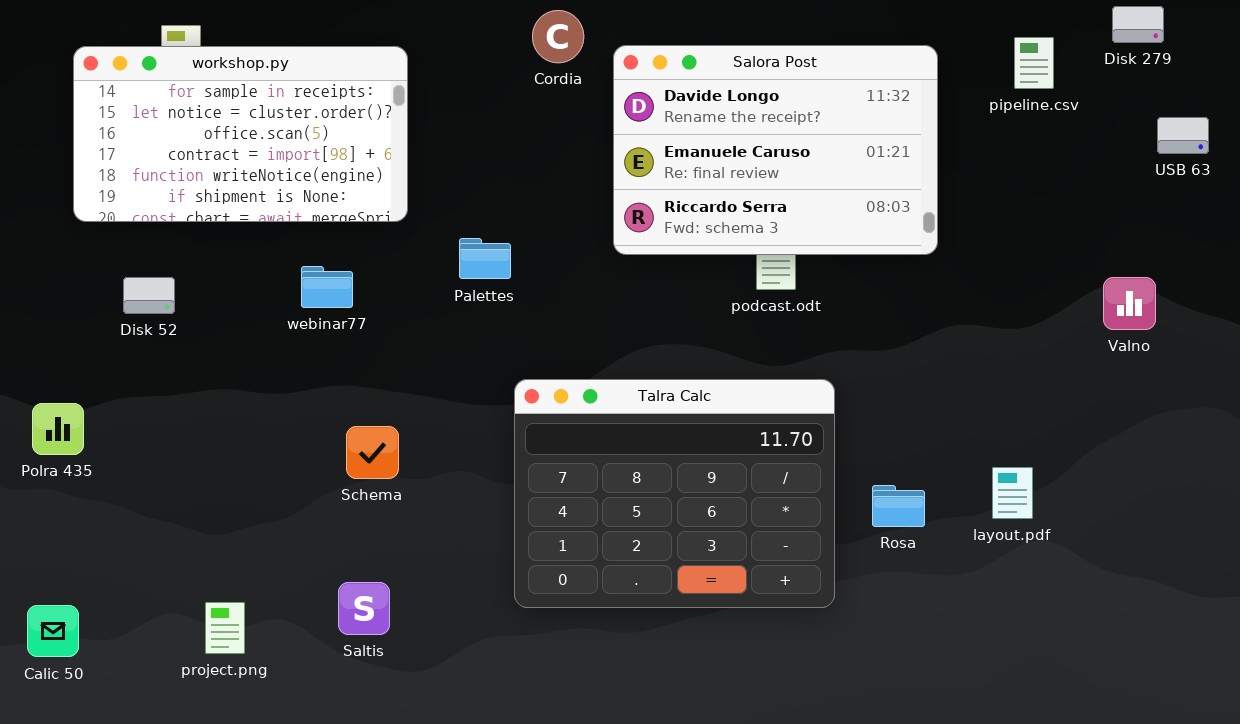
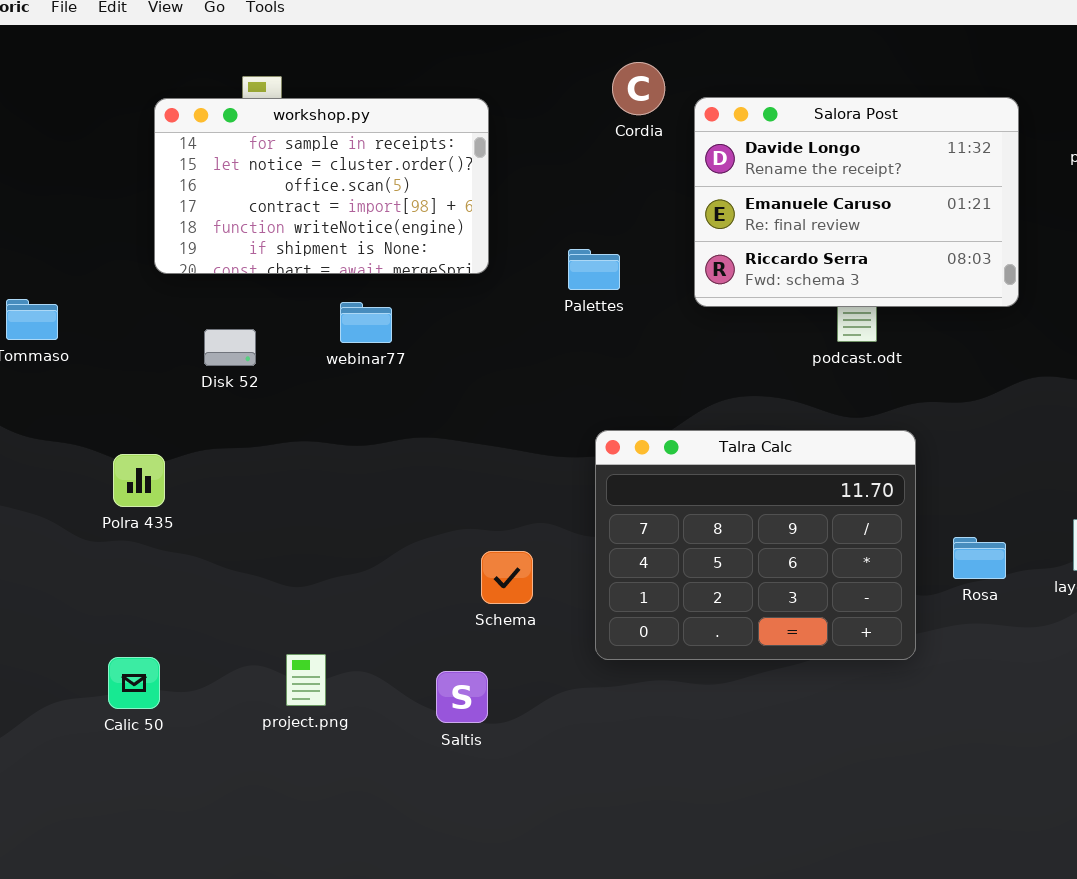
Palettes: [459,238,511,279] -> [568,249,620,290], moved
webinar77: [301,266,353,308] -> [340,302,392,343], moved
Schema: [346,426,399,479] -> [481,551,533,604], moved
Saltis: [338,582,390,635] -> [436,671,488,723], moved

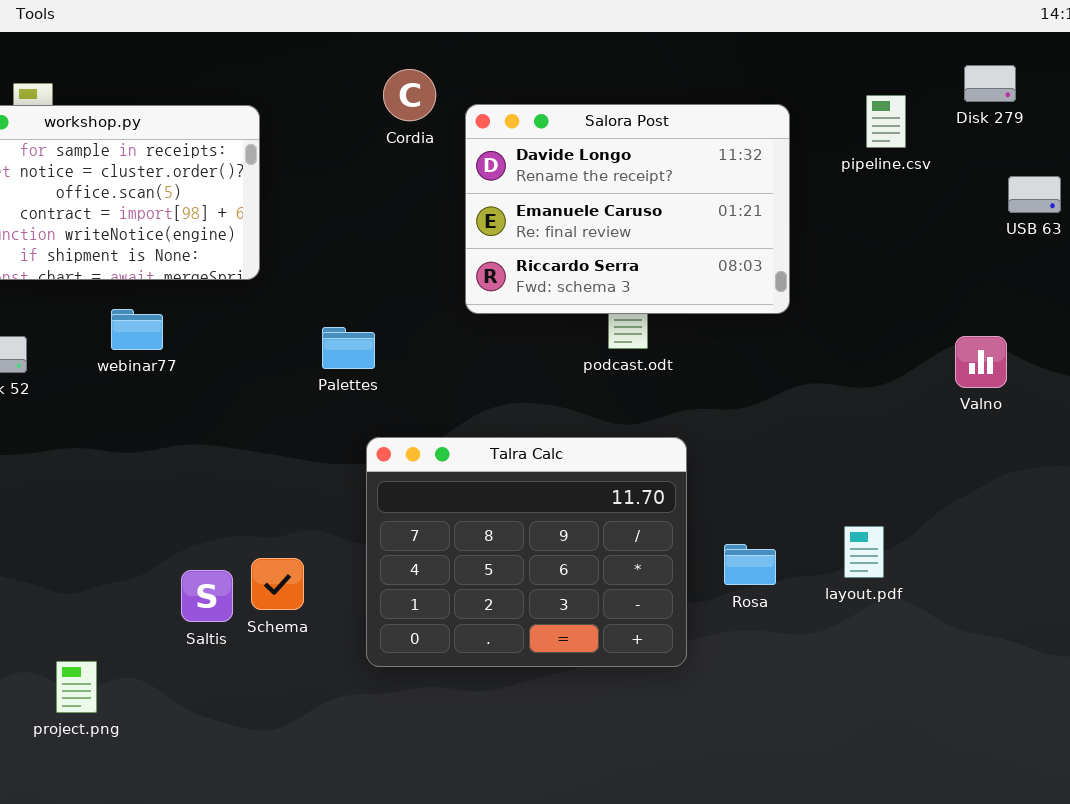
Palettes: [568,249,620,290] -> [322,327,375,369], moved
Saltis: [436,671,488,723] -> [181,570,233,622], moved

